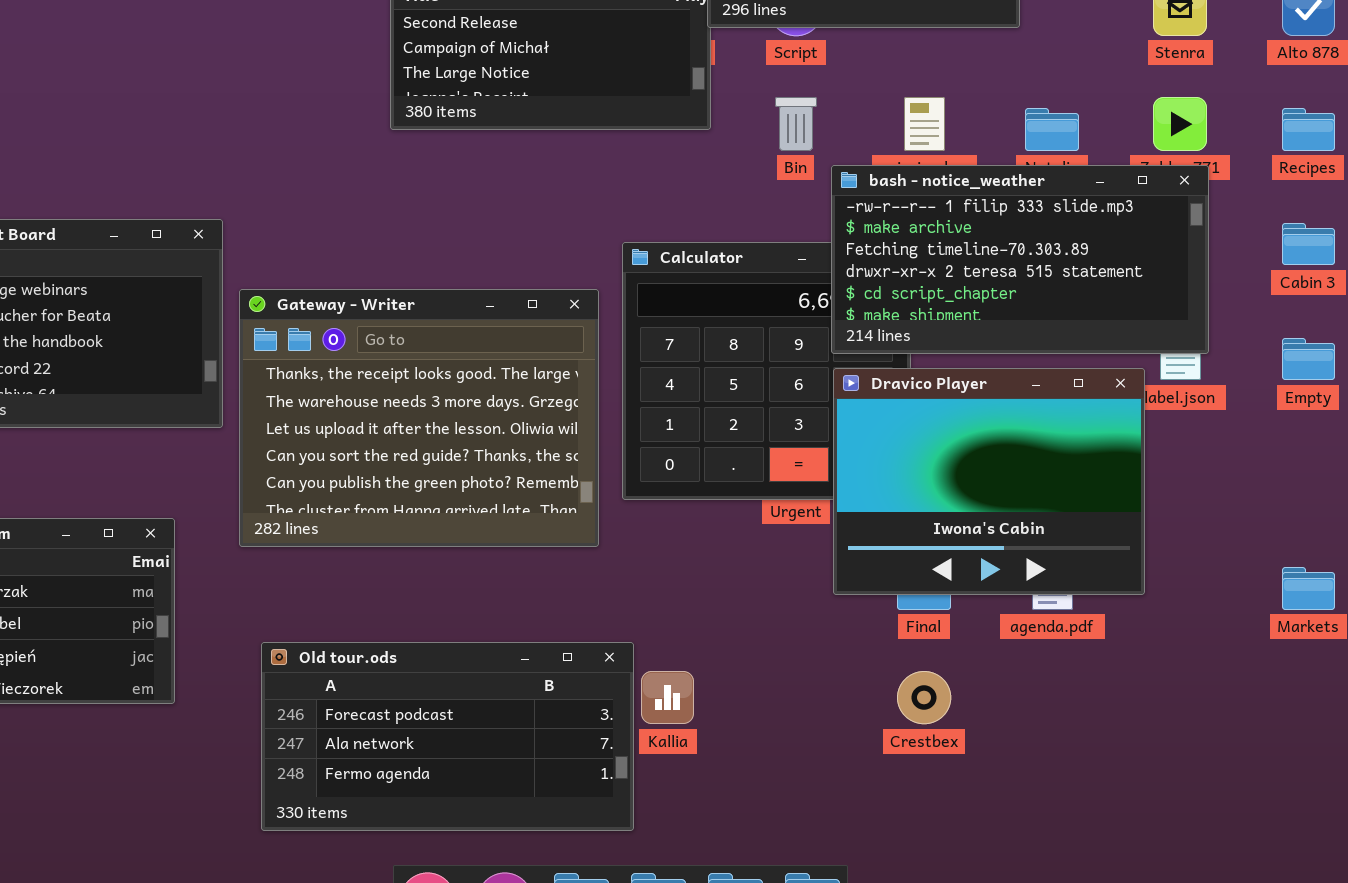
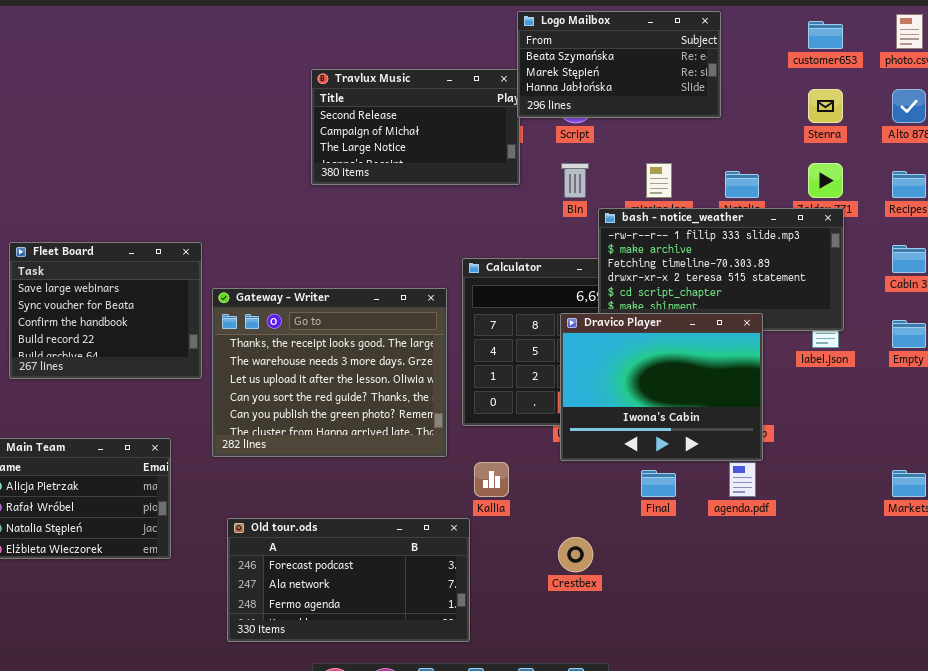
Dravico Player: [833,368,1145,595] -> [560,313,763,461], moved
Kallia: [641,671,694,724] -> [474,462,509,497], moved
Crestbex: [897,671,951,724] -> [558,537,593,572], moved

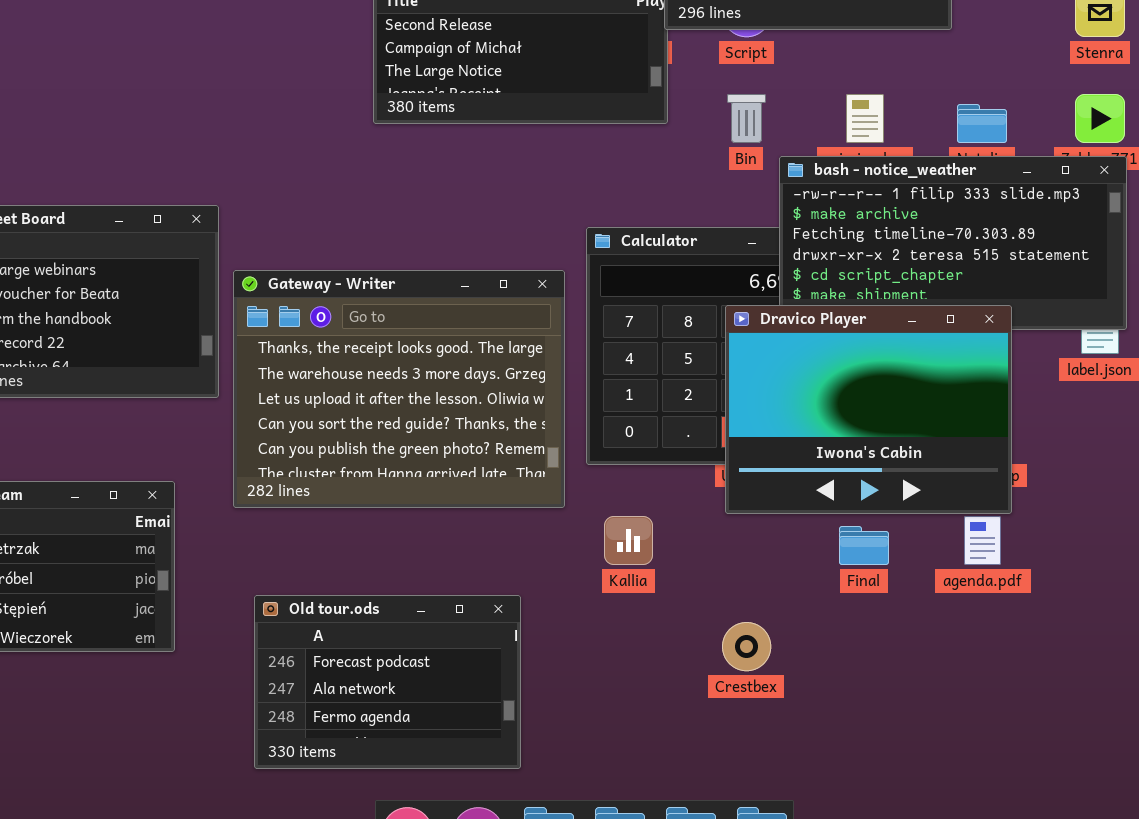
Old tour.ods: [227,518,470,642] -> [254,595,521,769], resized

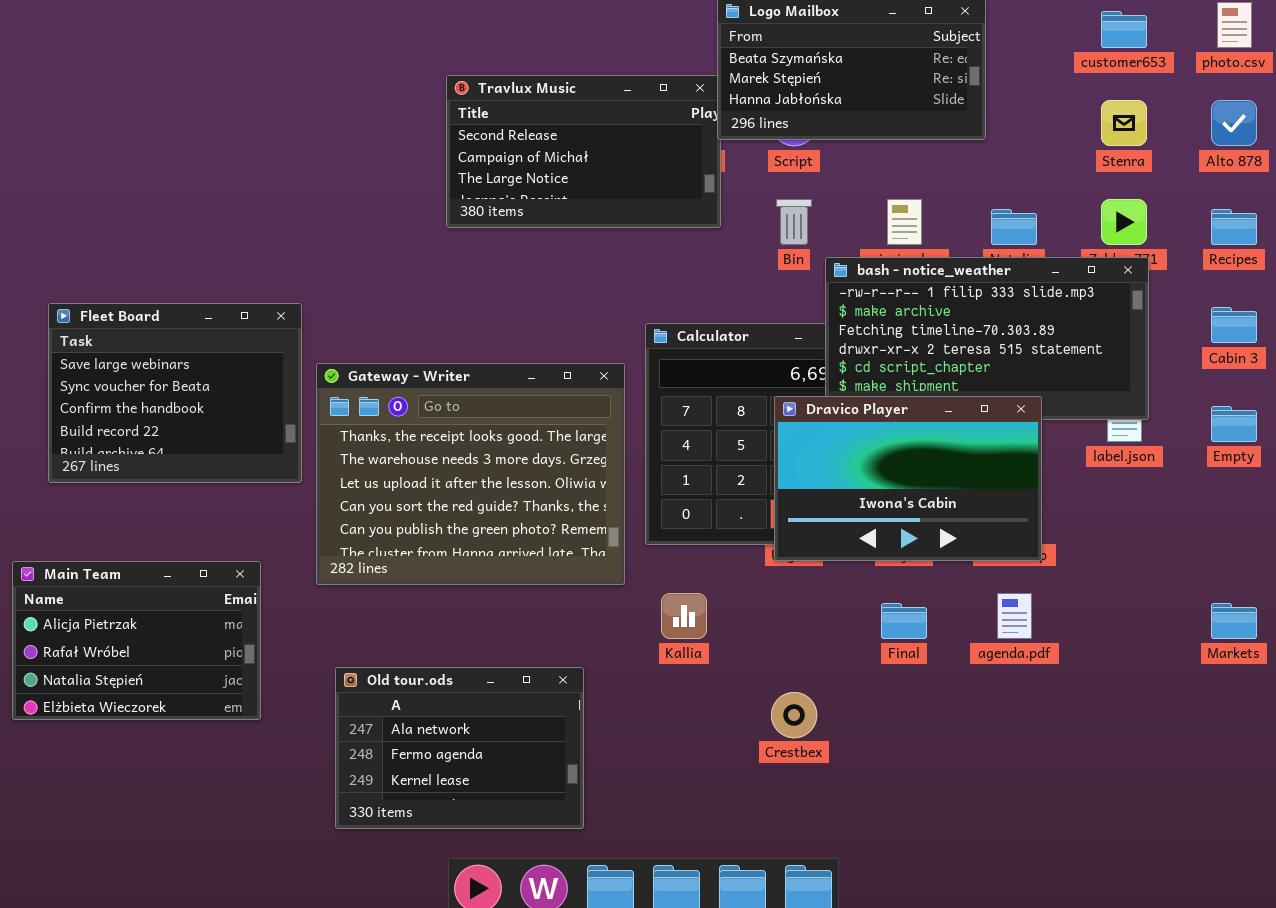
Dravico Player: [725,305,1012,514] -> [774,396,1042,561], resized
Old tour.ods: [254,595,521,769] -> [335,667,584,829], scrolled down 1 row

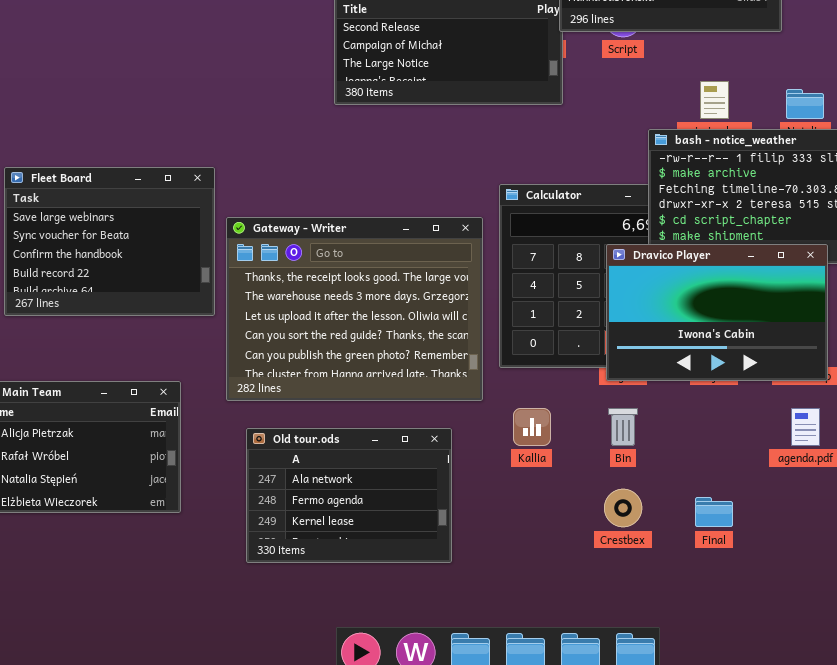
Bin: [776,199,812,245] -> [608,408,638,446], moved
Final: [881,603,927,639] -> [695,497,733,527], moved
Old tour.ods: [335,667,584,829] -> [246,428,452,563], moved

